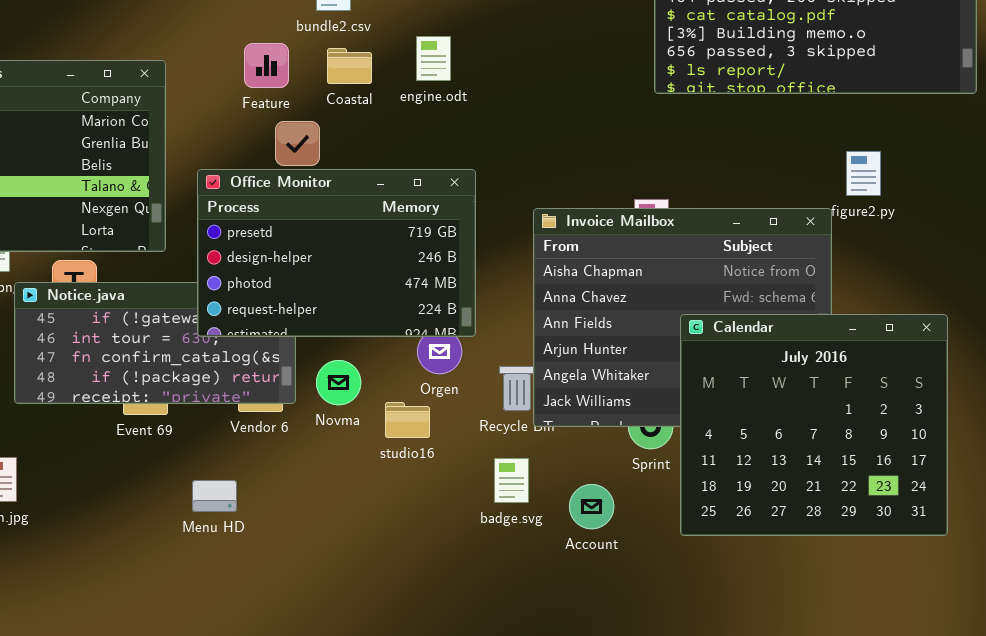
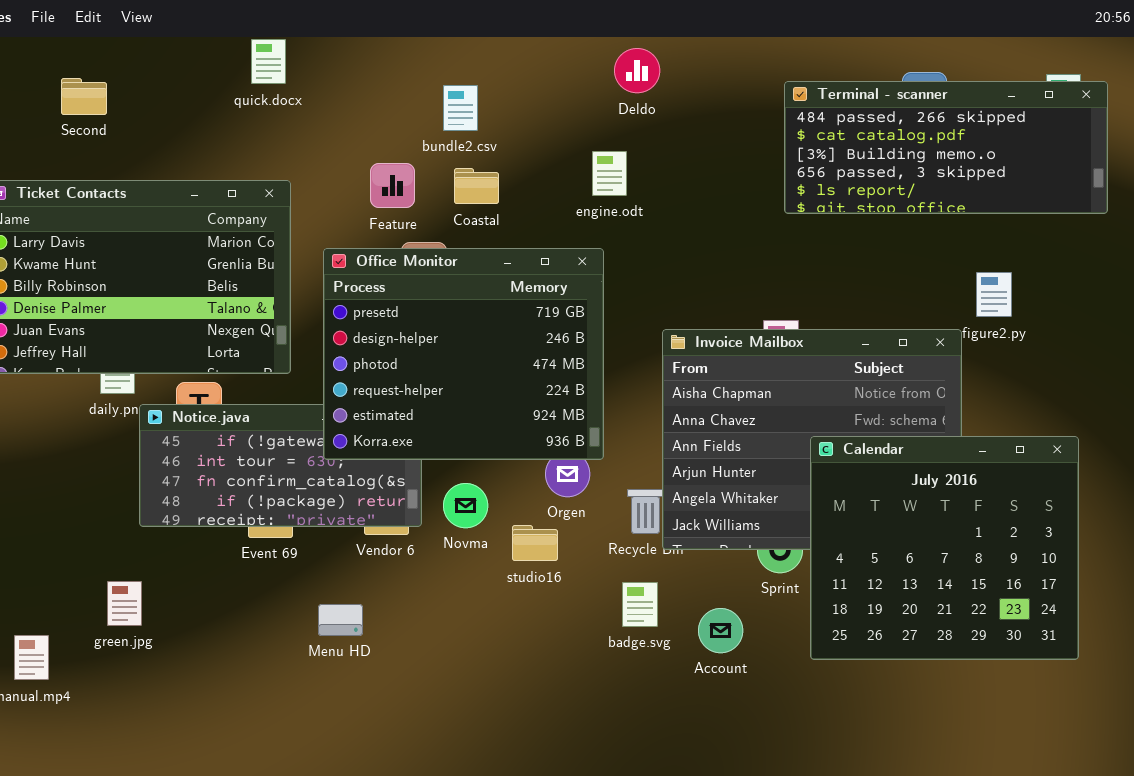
engine.odt: [416,36,451,81] -> [592,151,627,196], moved
Office Monitor: [197,169,476,337] -> [323,248,604,460], resized

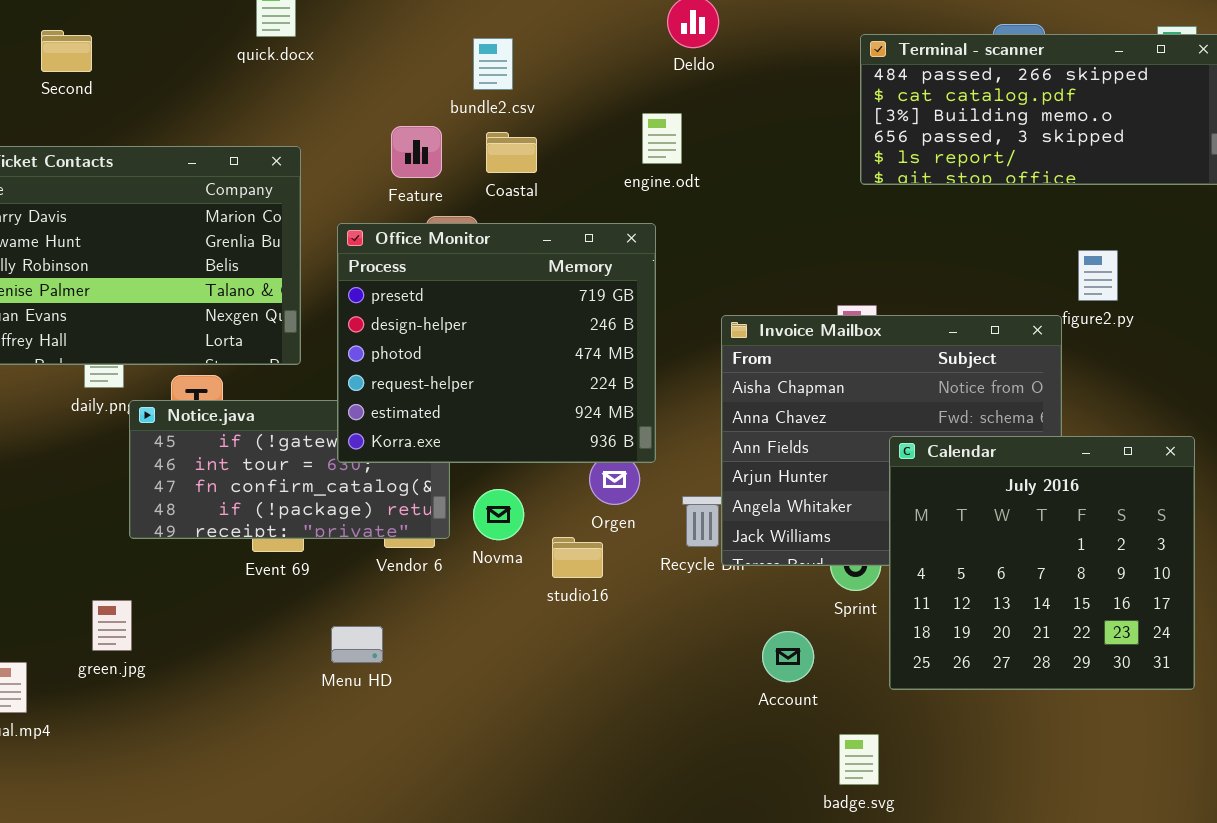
badge.svg: [622,582,658,627] -> [839,734,879,785], moved

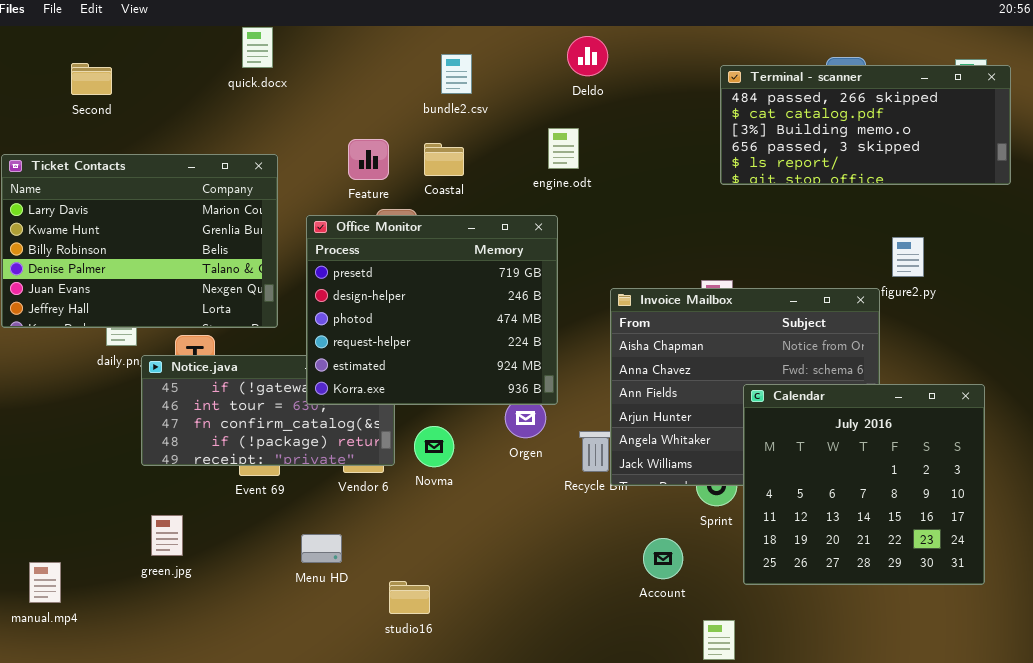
bundle2.csv: [473,38,513,90] -> [441,54,472,94], moved
studio16: [552,537,603,578] -> [389,581,430,614], moved
green.jpg: [92,600,132,651] -> [151,515,183,556], moved

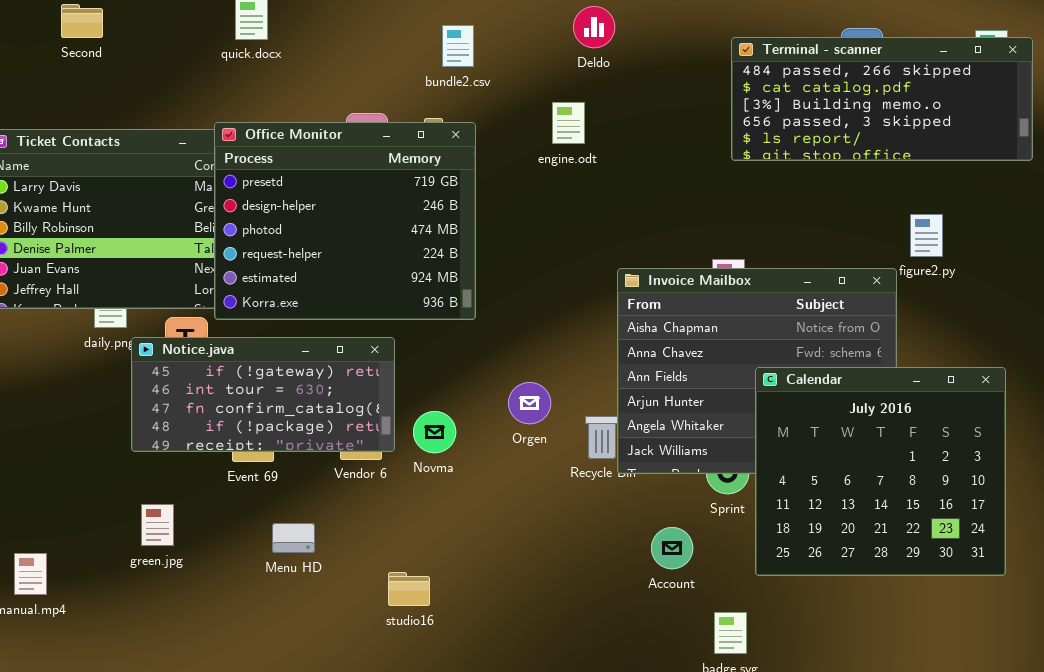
Second: [71,63,112,95] -> [61,4,103,38], moved
Office Monitor: [306,215,558,405] -> [214,122,476,320], moved
Menu HD: [301,534,342,563] -> [272,523,315,553], moved

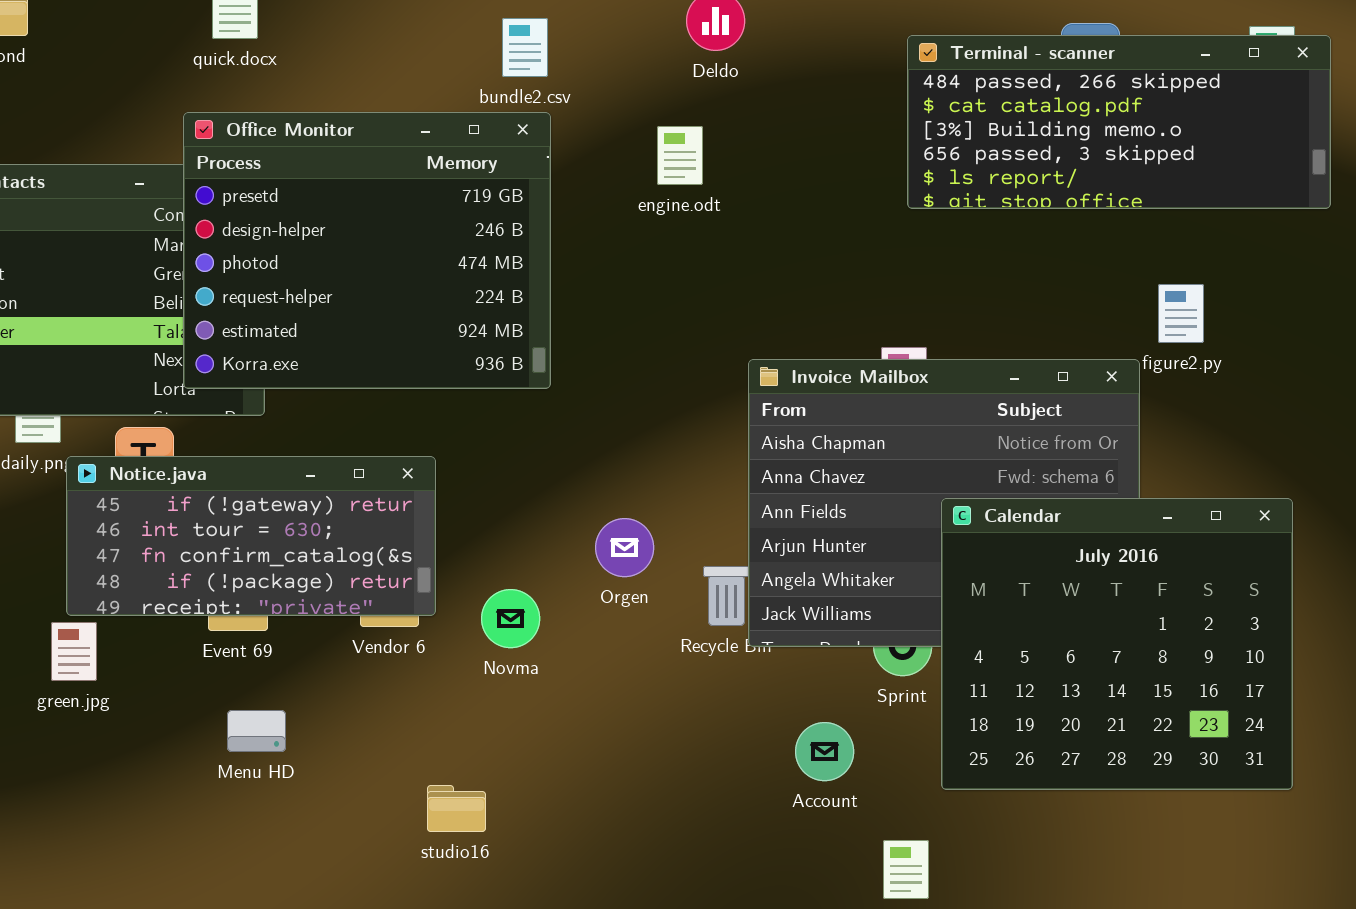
Office Monitor: [214,122,476,320] -> [183,112,551,389], moved
Novma: [413,411,456,453] -> [481,589,540,648], moved
green.jpg: [141,504,174,546] -> [51,622,97,681], moved
Menu HD: [272,523,315,553] -> [227,710,286,752], moved

